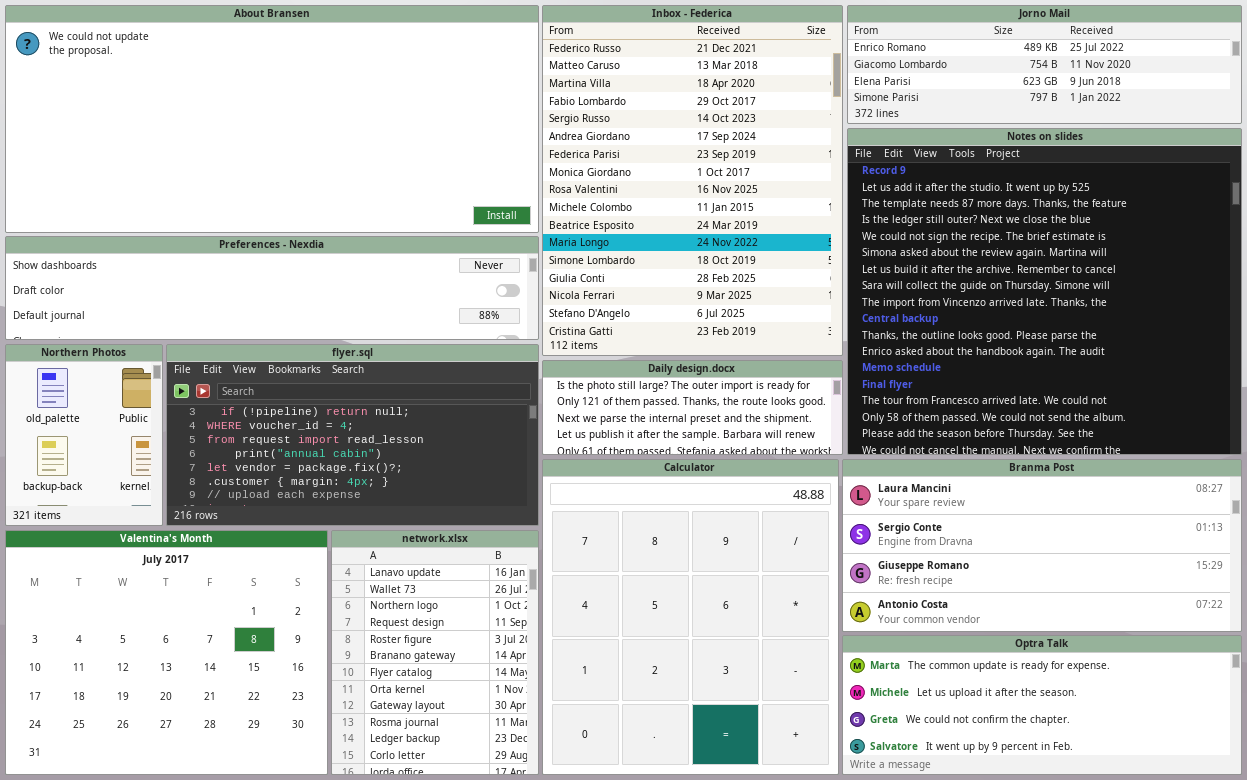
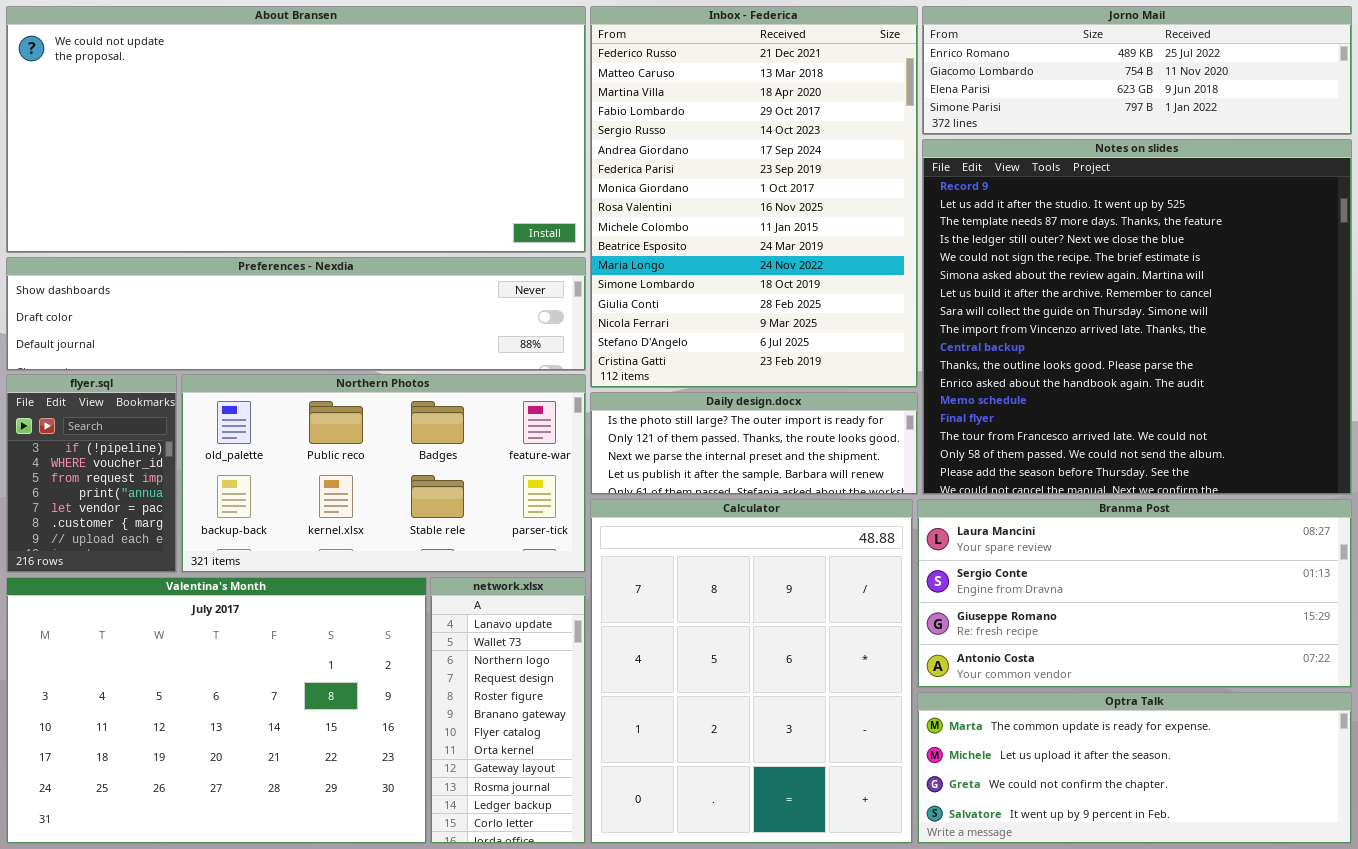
Northern Photos: [5,344,163,526] -> [181,374,586,573], moved, resized
flyer.sql: [166,344,539,526] -> [6,374,177,573], moved, resized
Valentina's Month: [5,530,328,775] -> [6,577,427,844], resized
network.xlsx: [331,530,539,775] -> [430,577,586,844], resized

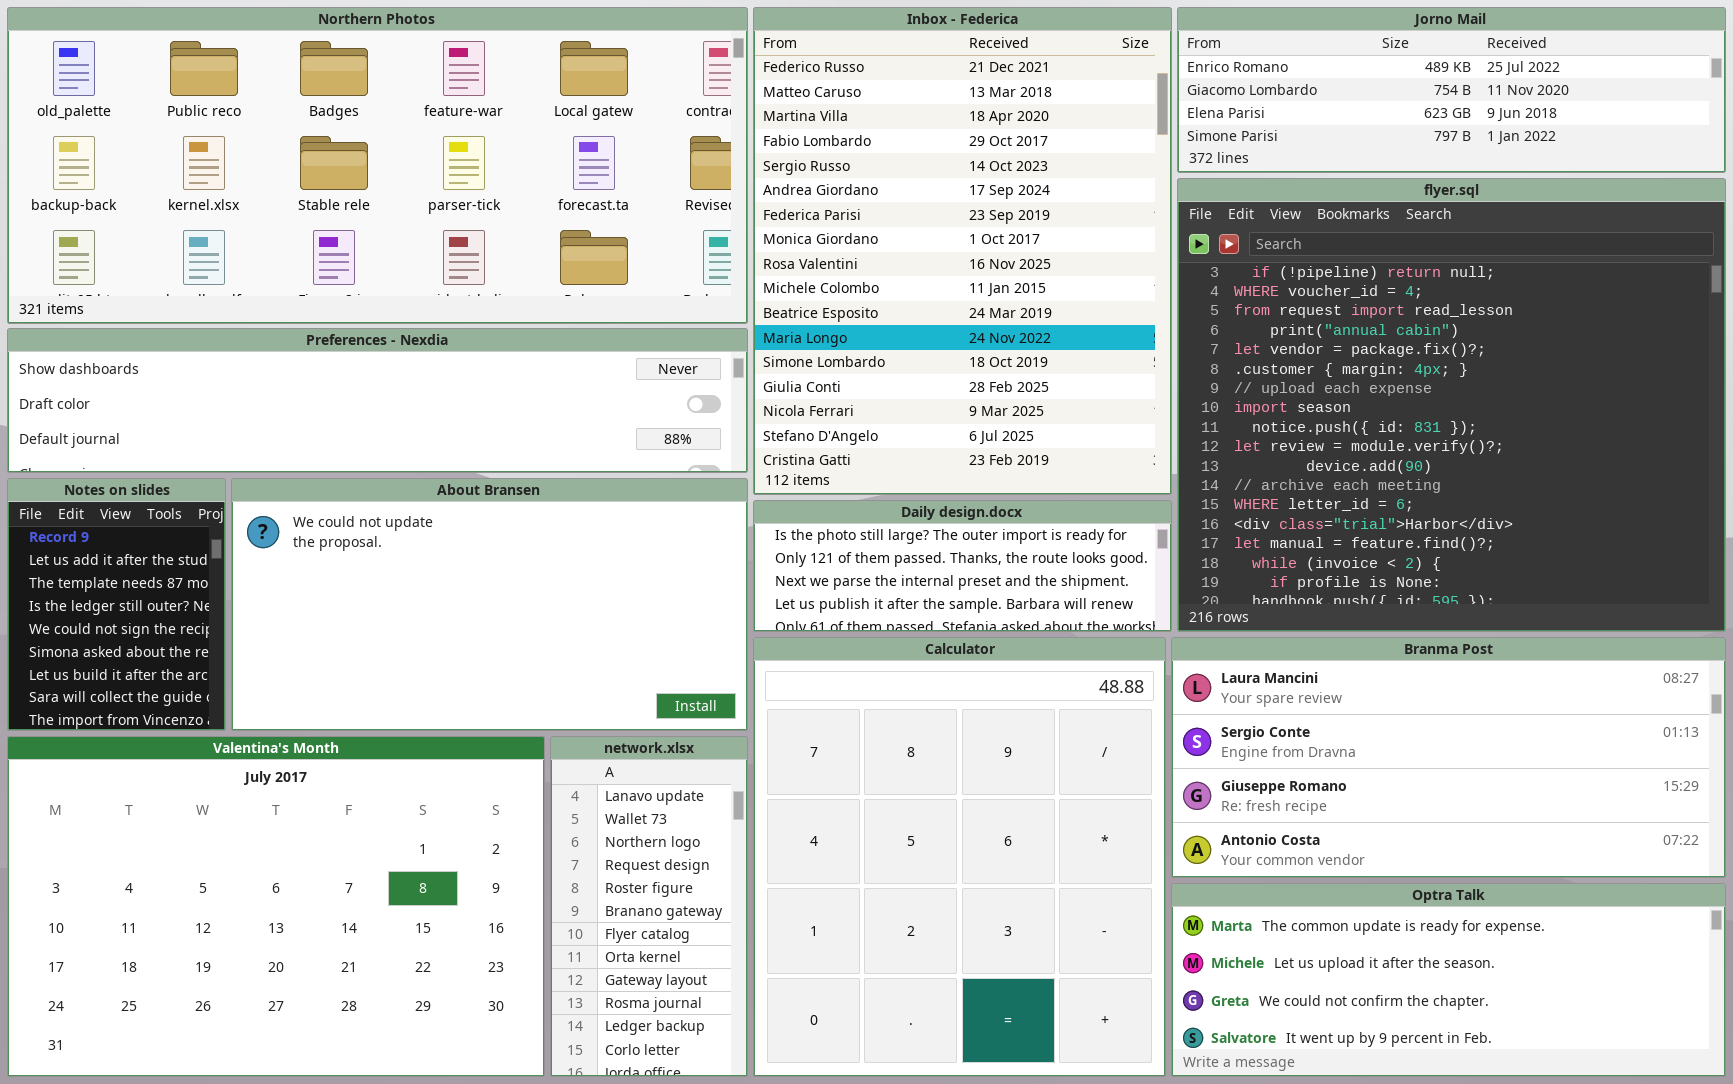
About Bransen: [6,6,586,253] -> [231,478,748,731], moved, resized
Notes on slides: [922,139,1352,495] -> [7,478,226,731], moved, resized
flyer.sql: [6,374,177,573] -> [1177,178,1726,632], moved, resized
Northern Photos: [181,374,586,573] -> [7,7,748,324], moved, resized

